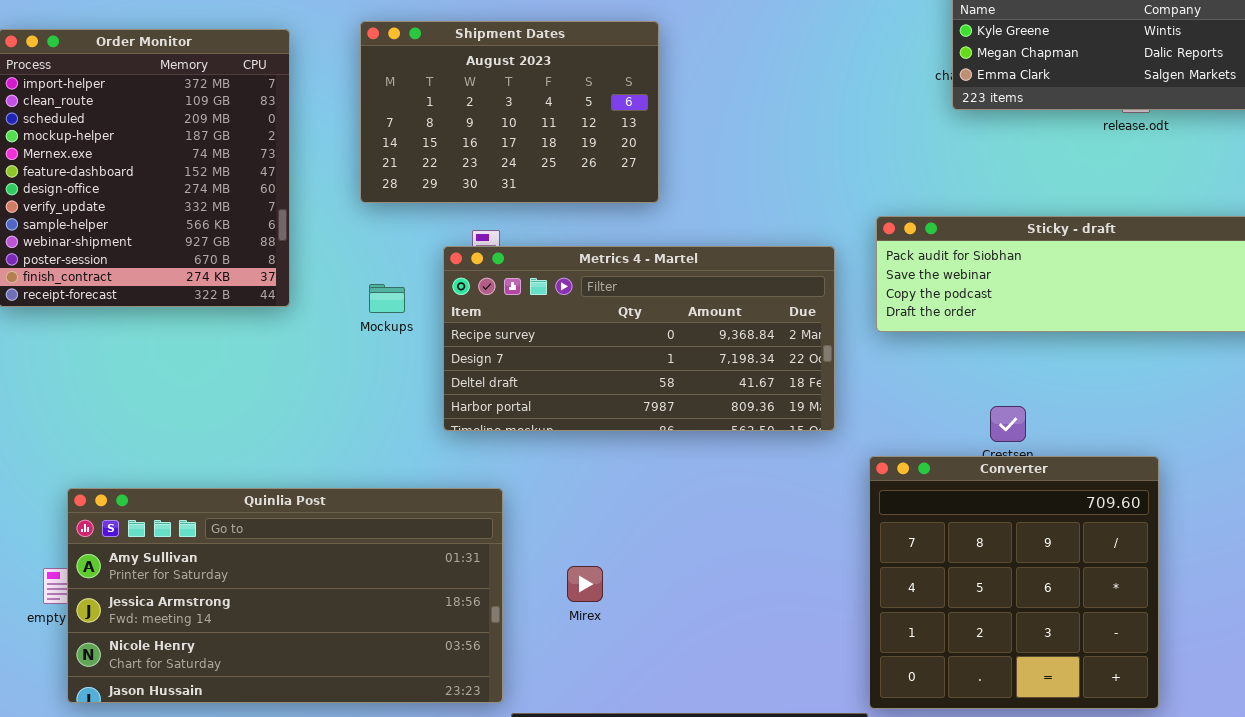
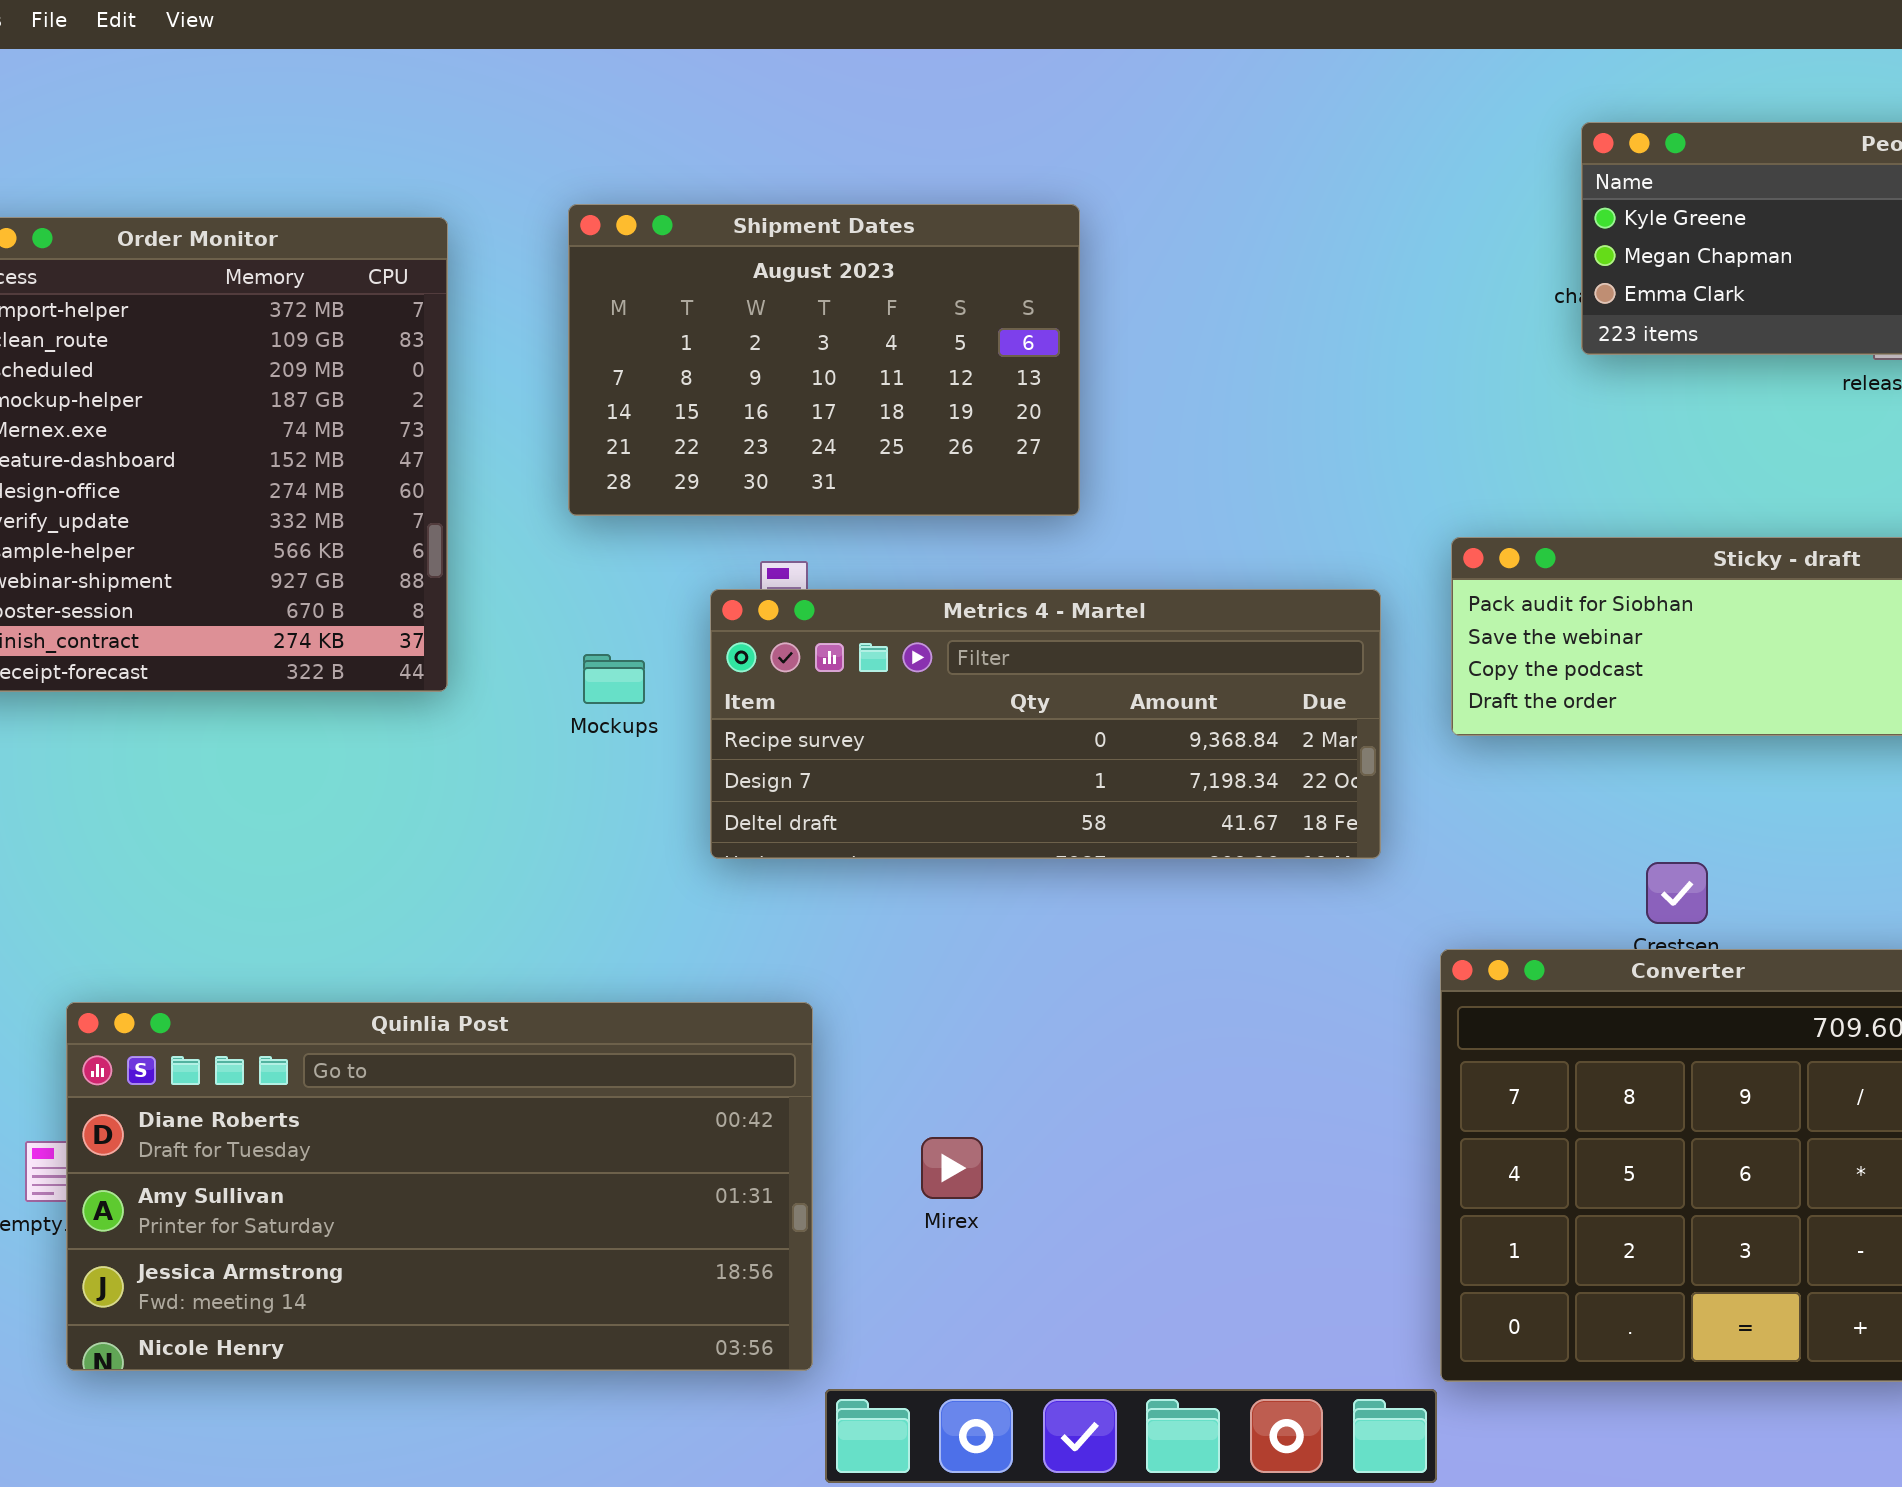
Metrics 4 - Martel: [443,246,835,431] -> [710,589,1381,859], resized
Quinlia Post: [67,488,503,703] -> [66,1002,813,1371], scrolled up 1 row

